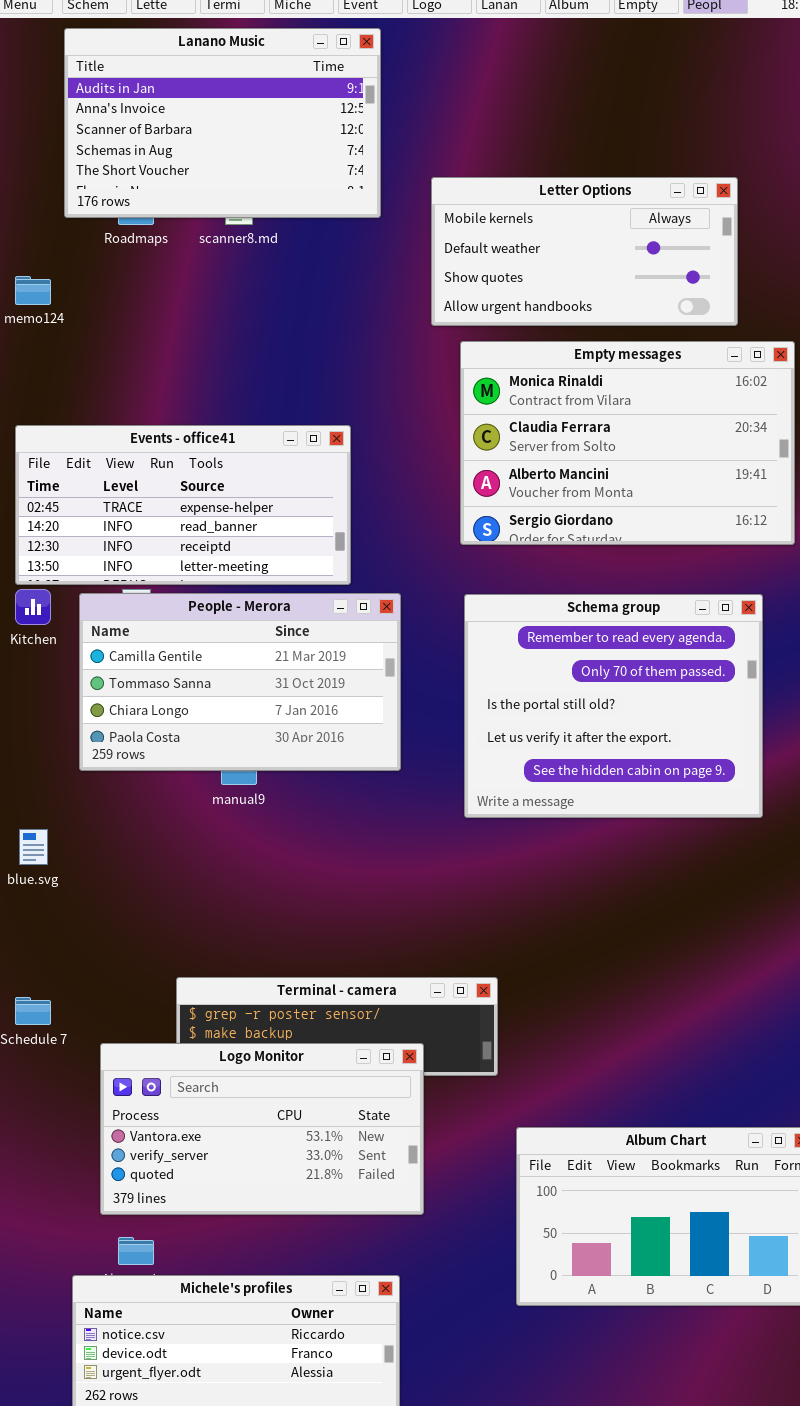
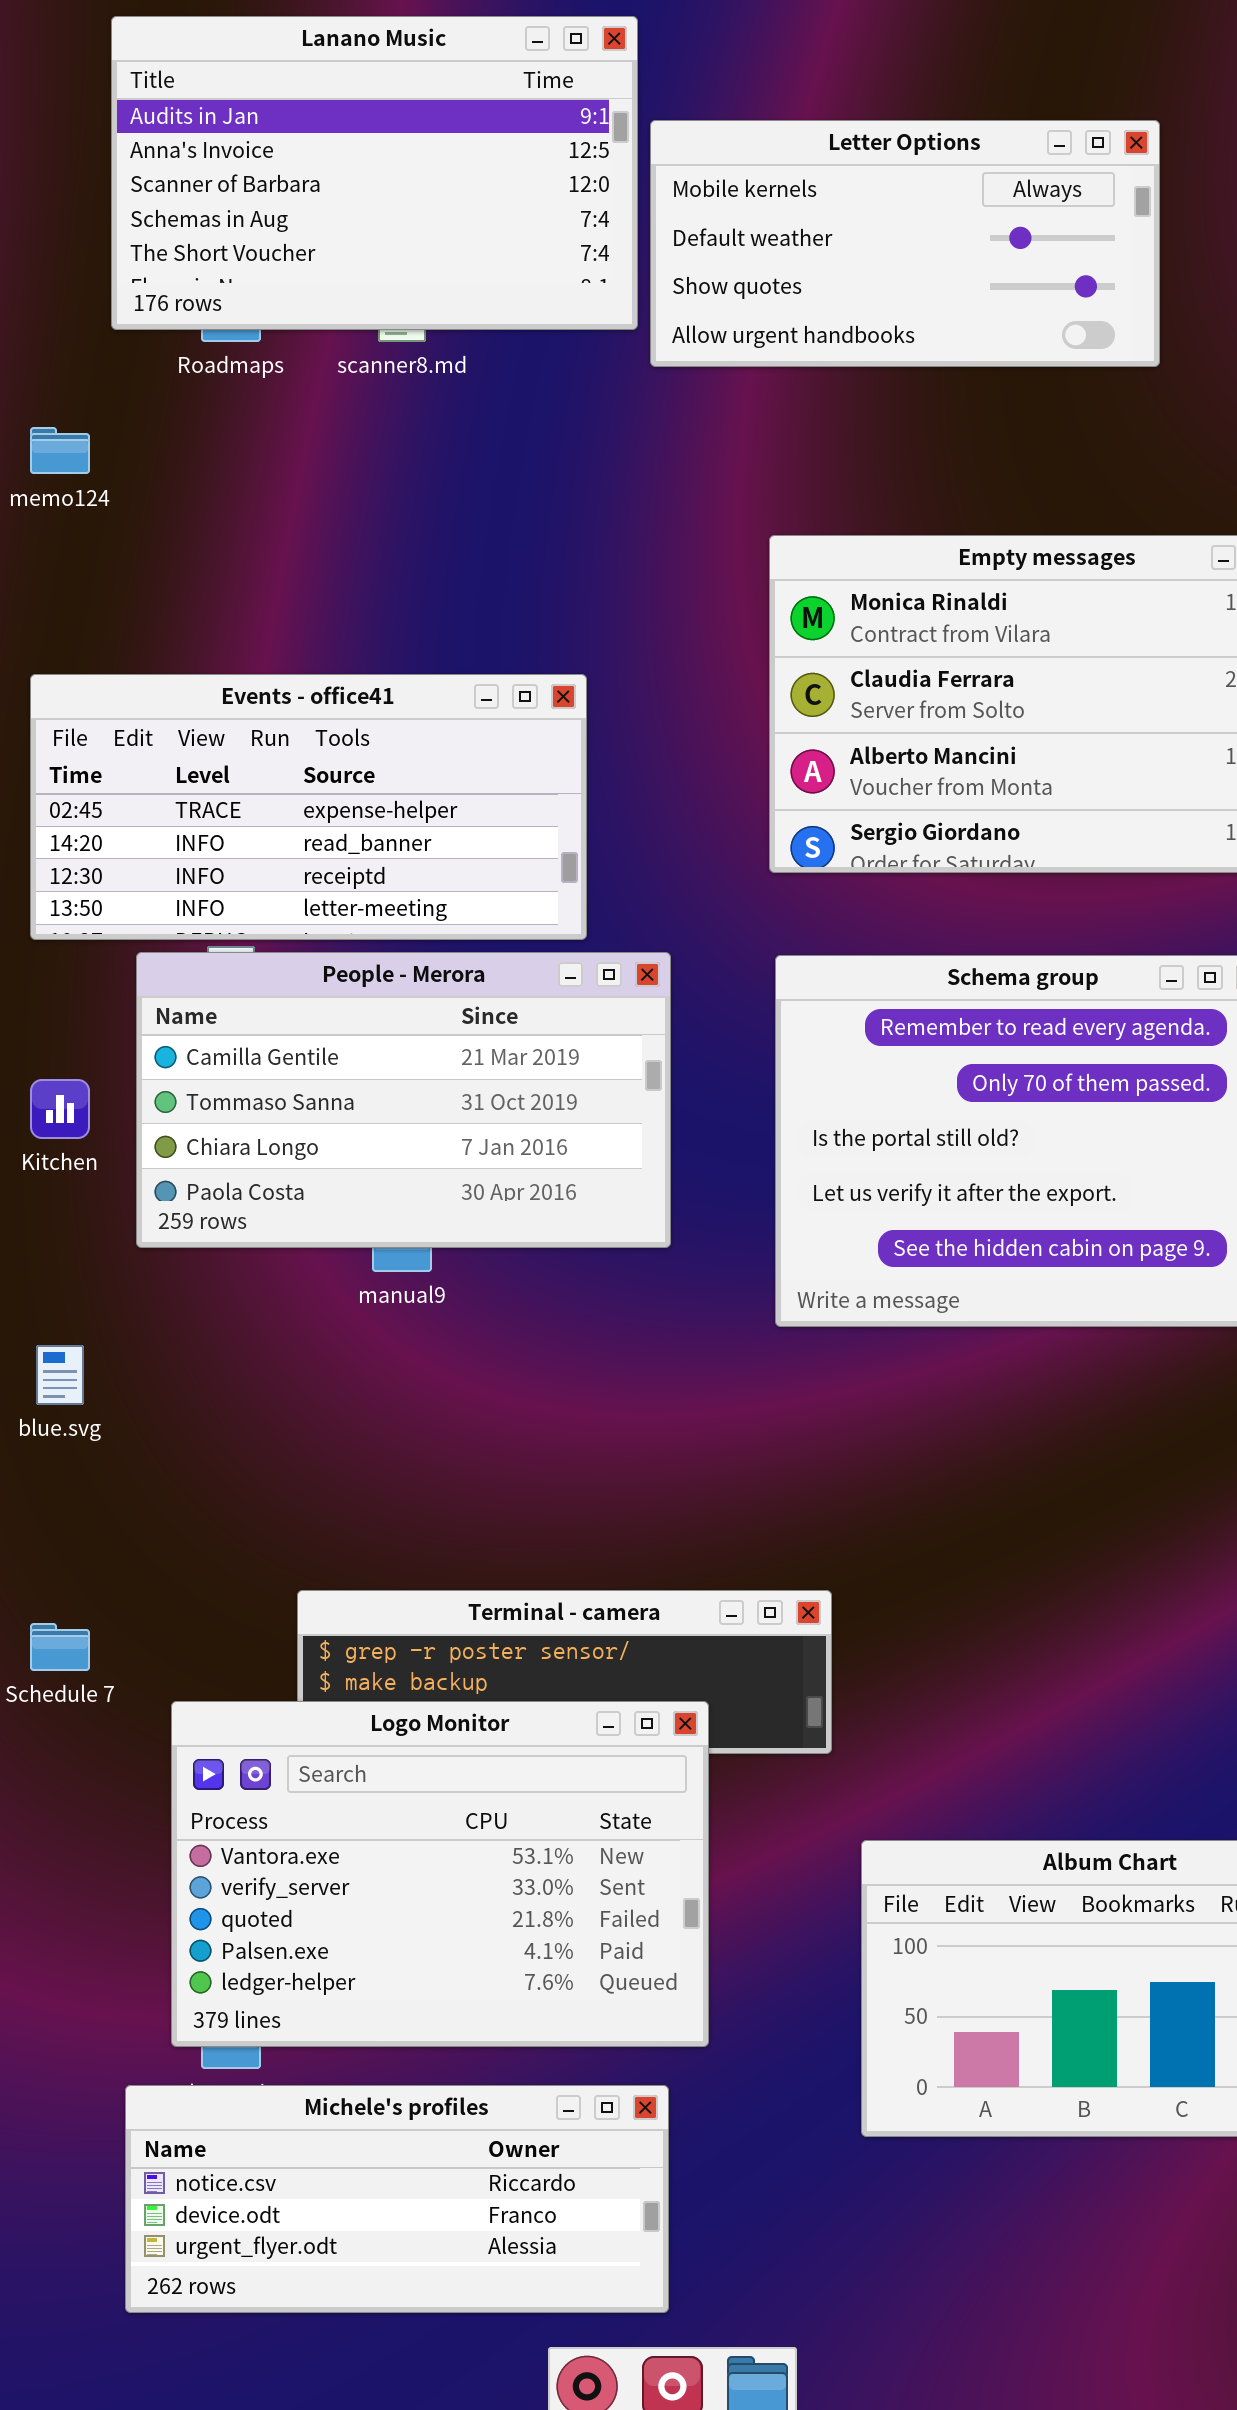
Letter Options: [431,177,738,326] -> [650,120,1160,367], moved
Kitchen: [15,589,51,625] -> [30,1079,90,1139], moved
Logo Monitor: [100,1043,424,1215] -> [171,1701,709,2047], resized

